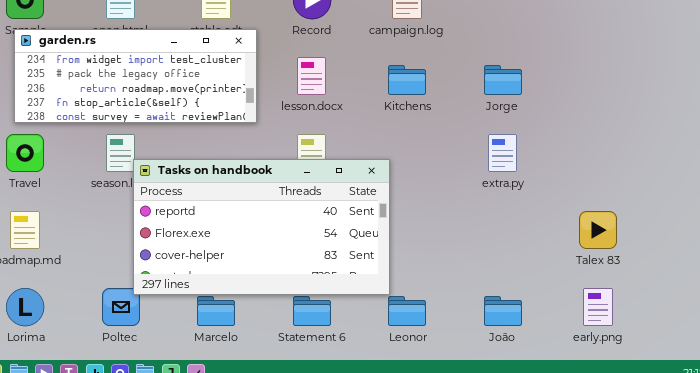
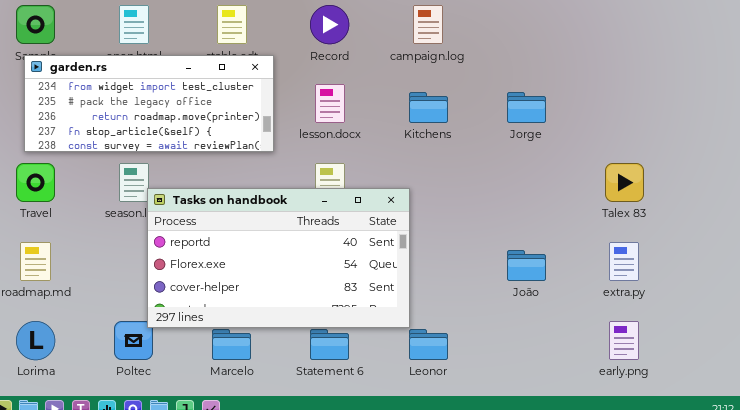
extra.py: [488,134,517,172] -> [609,242,639,281], moved
Talex 83: [579,211,617,249] -> [605,163,644,202], moved
João: [484,296,522,326] -> [507,250,546,281], moved

